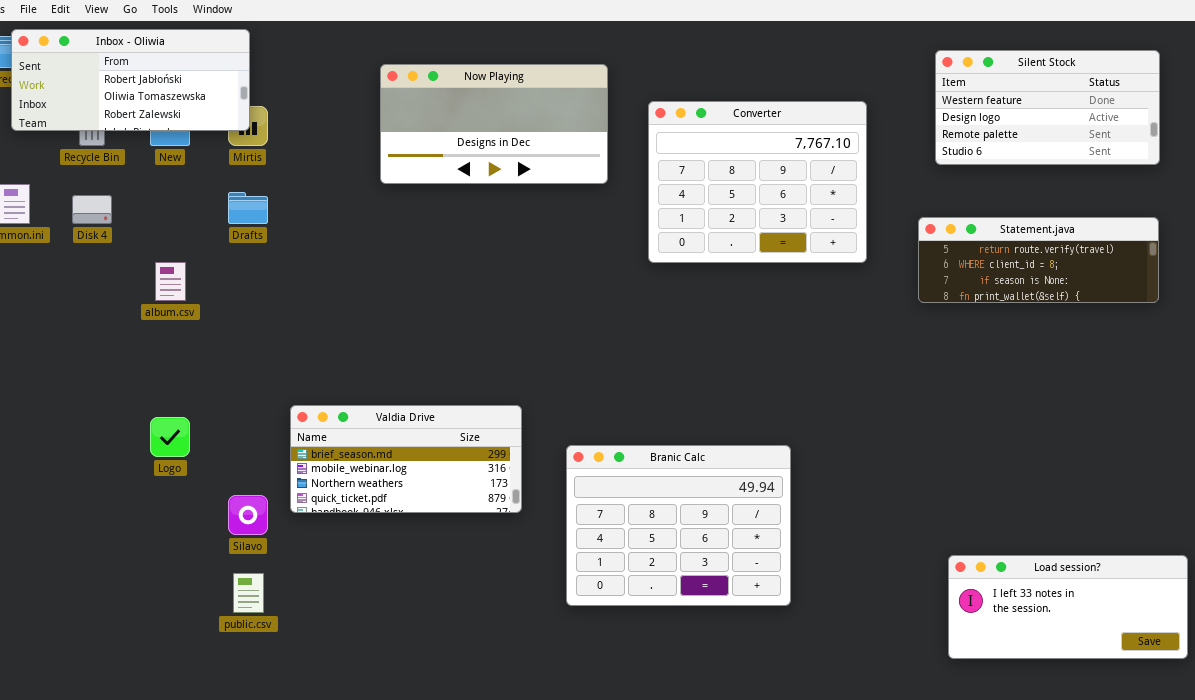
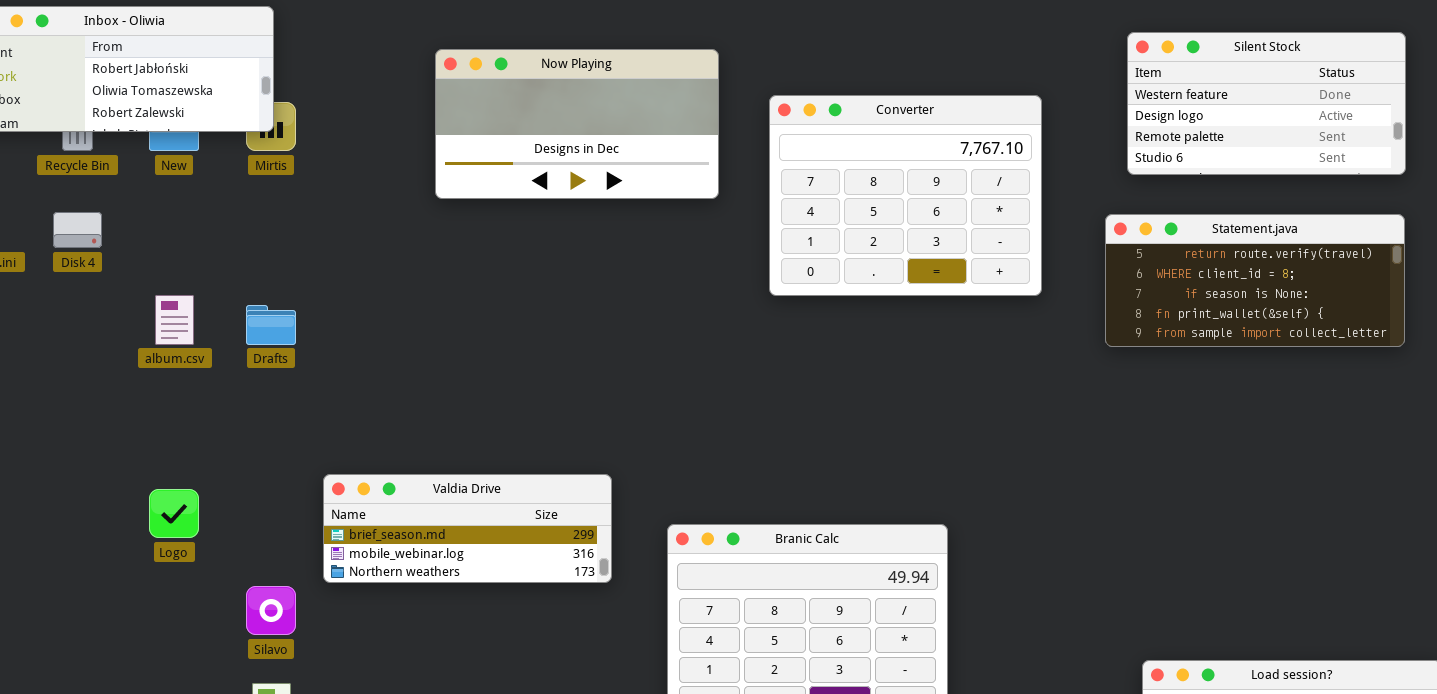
Drafts: [228,192,268,224] -> [246,305,296,345], moved
Statement.java: [918,217,1159,303] -> [1105,214,1405,347], resized
Valdia Drive: [290,405,522,513] -> [323,474,612,583], resized

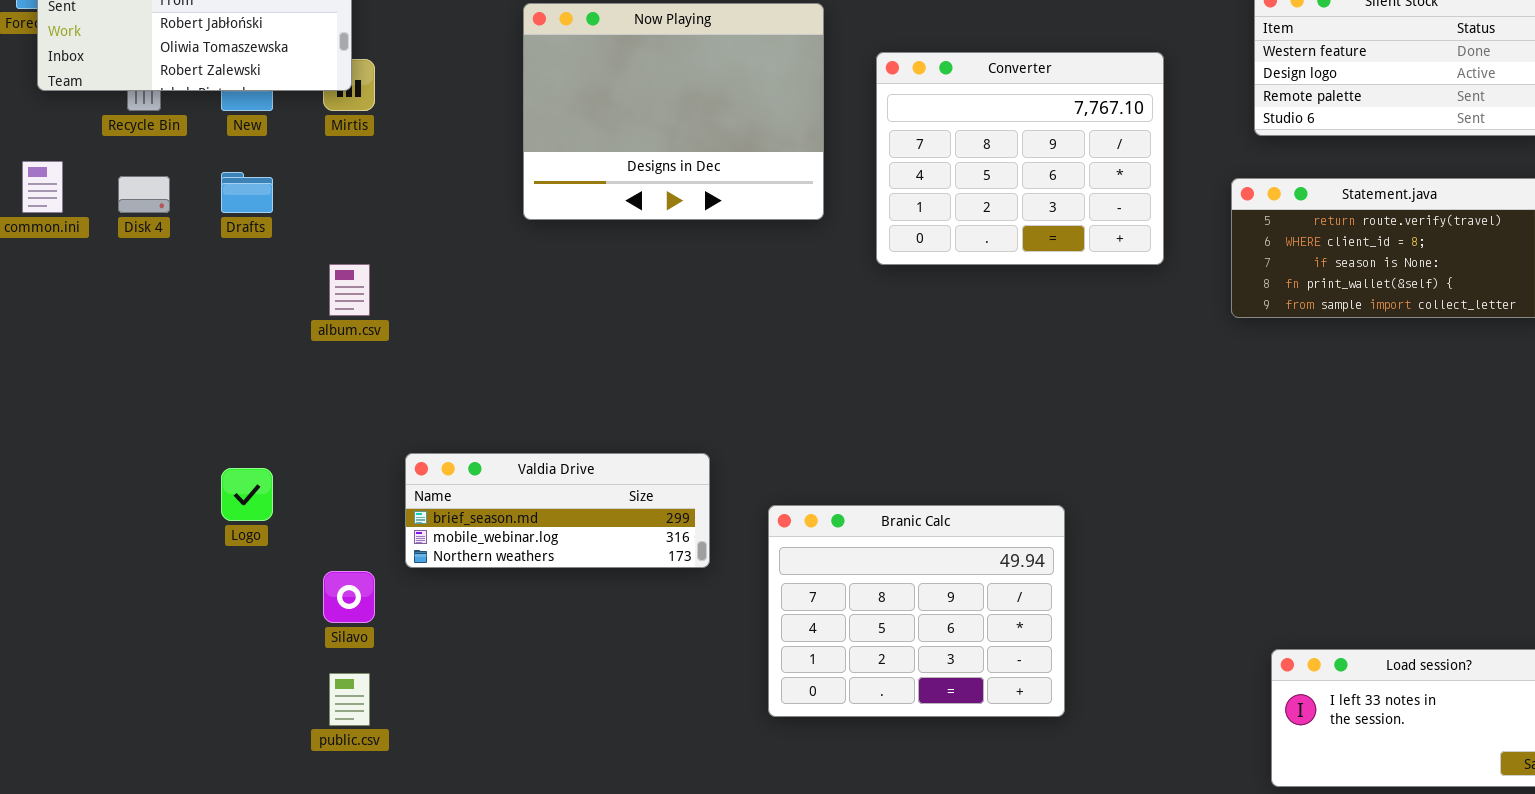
Now Playing: [435,49,719,199] -> [523,3,824,220], resized
album.csv: [155,295,194,345] -> [329,264,370,316], moved
Drafts: [246,305,296,345] -> [221,172,273,213], moved

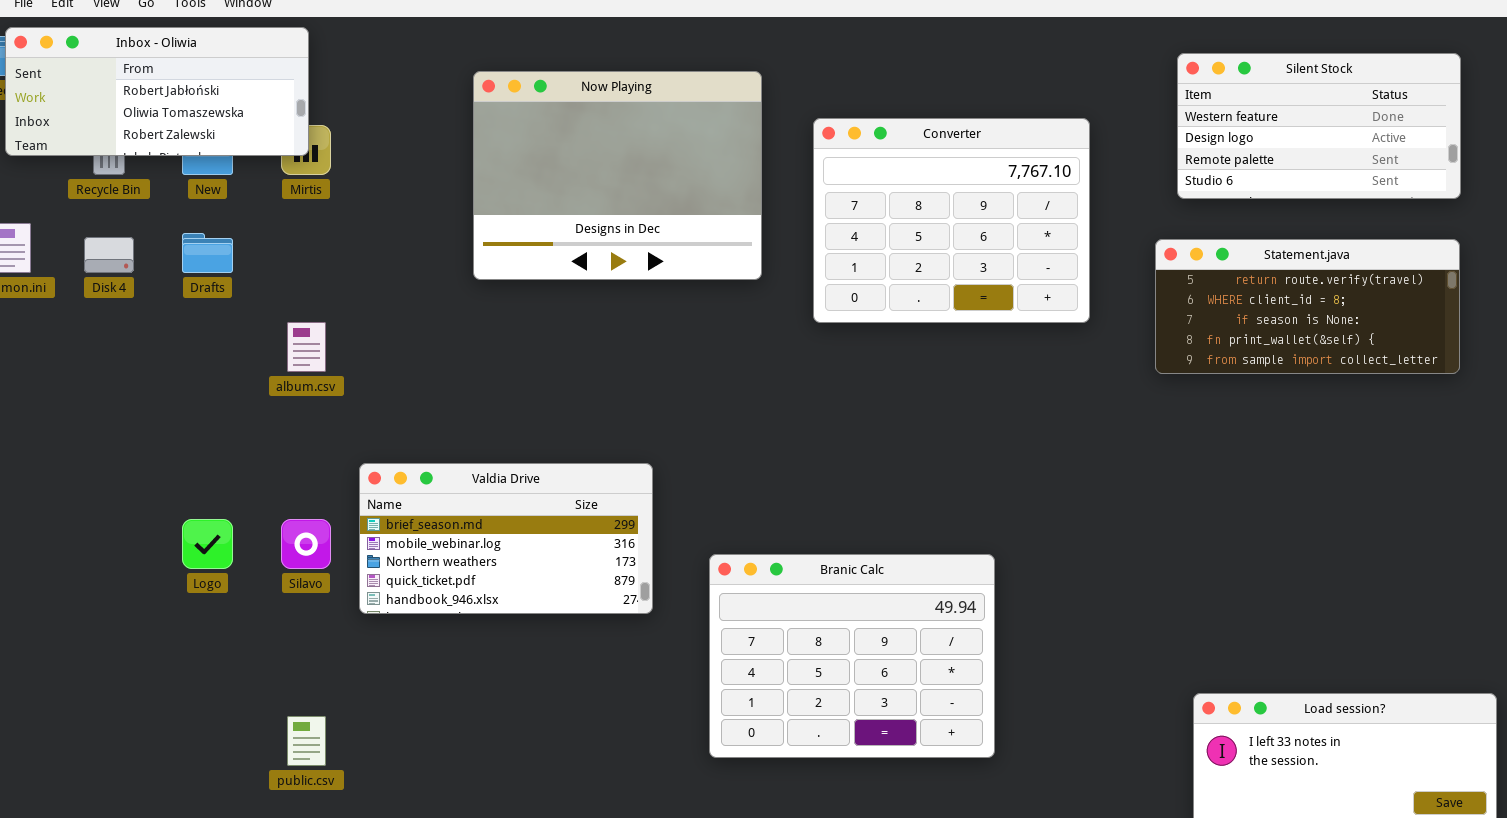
Valdia Drive: [405,453,710,568] -> [359,463,653,614], resized
Silavo: [323,571,375,623] -> [281,519,331,569], moved

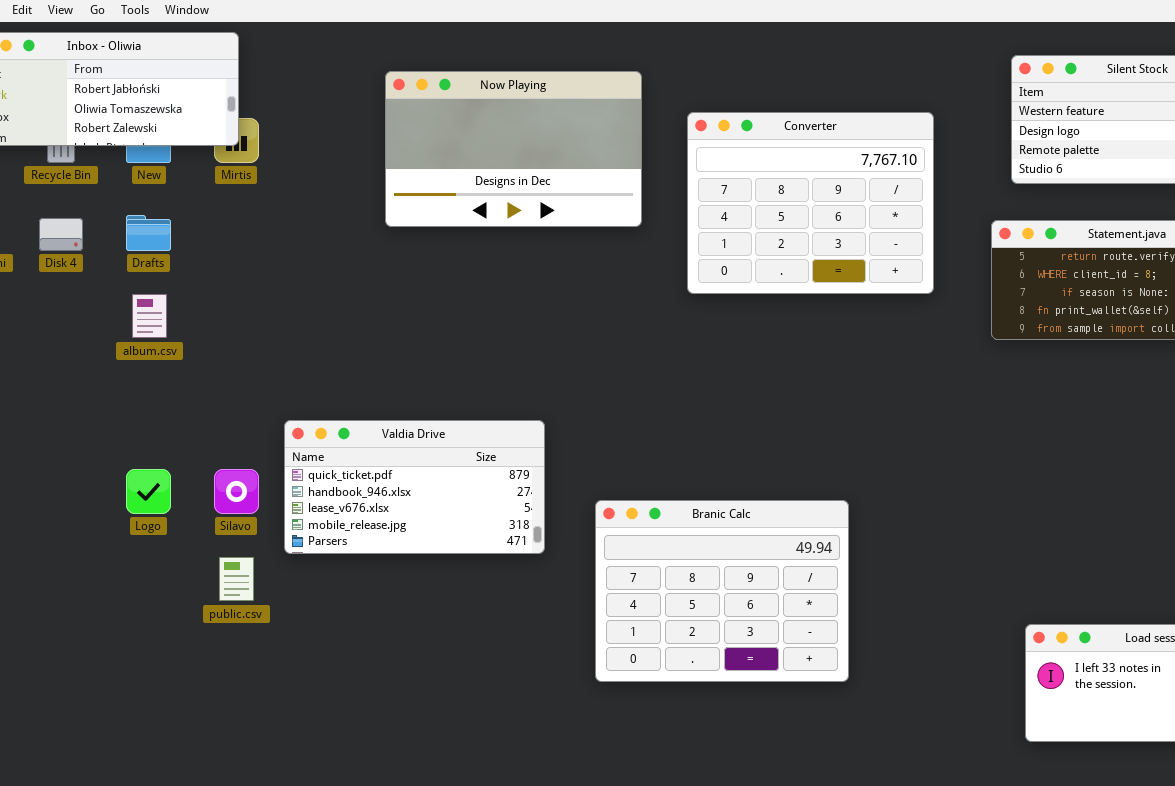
Now Playing: [473,71,762,280] -> [385,71,642,227], resized
album.csv: [287,322,326,372] -> [132,294,167,338], moved
Valdia Drive: [359,463,653,614] -> [284,420,545,554], scrolled down 3 rows
public.csv: [287,716,326,766] -> [219,557,254,601], moved

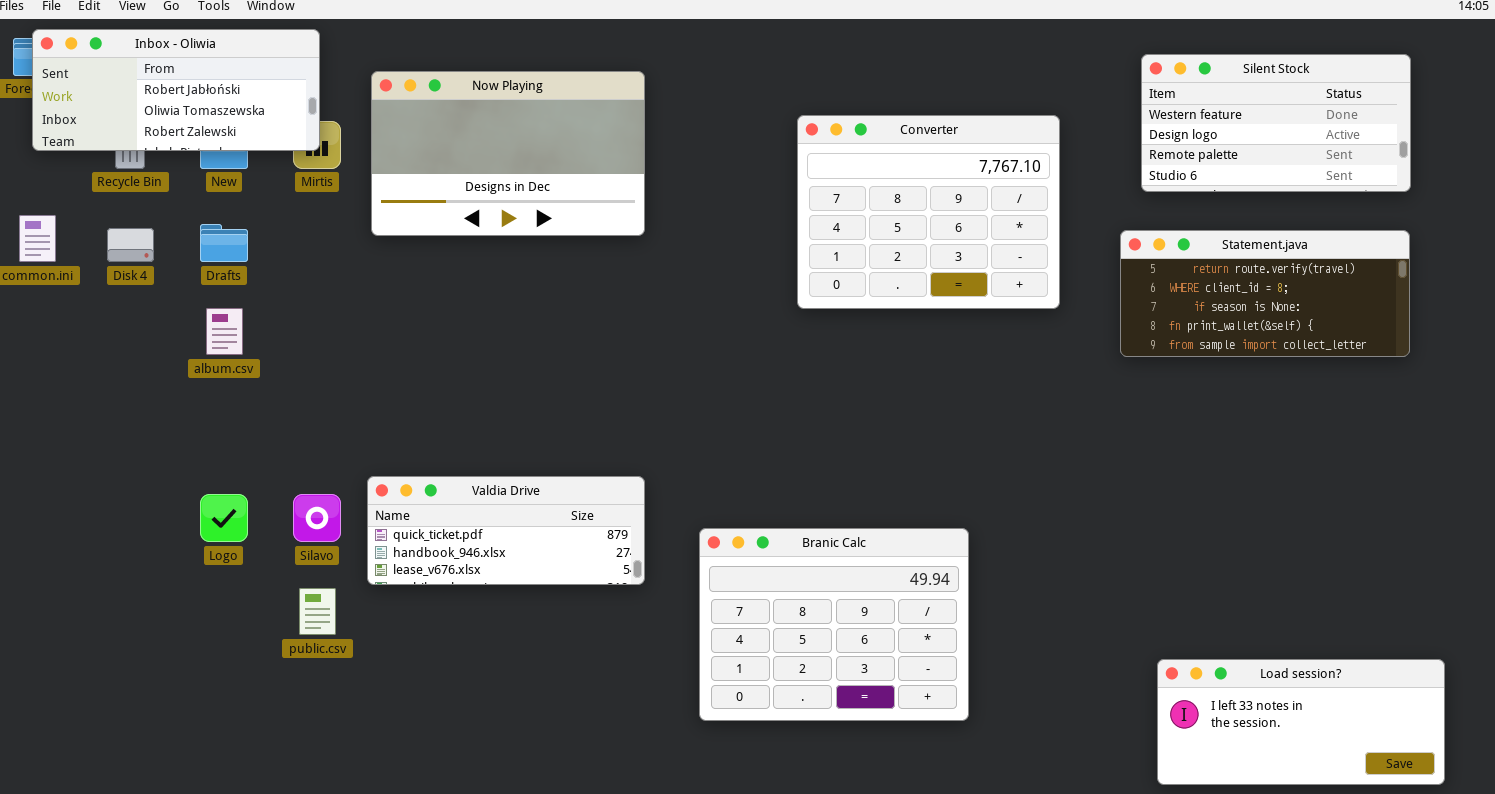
Now Playing: [385,71,642,227] -> [371,71,645,236], moved
Valdia Drive: [284,420,545,554] -> [367,476,645,585], resized

